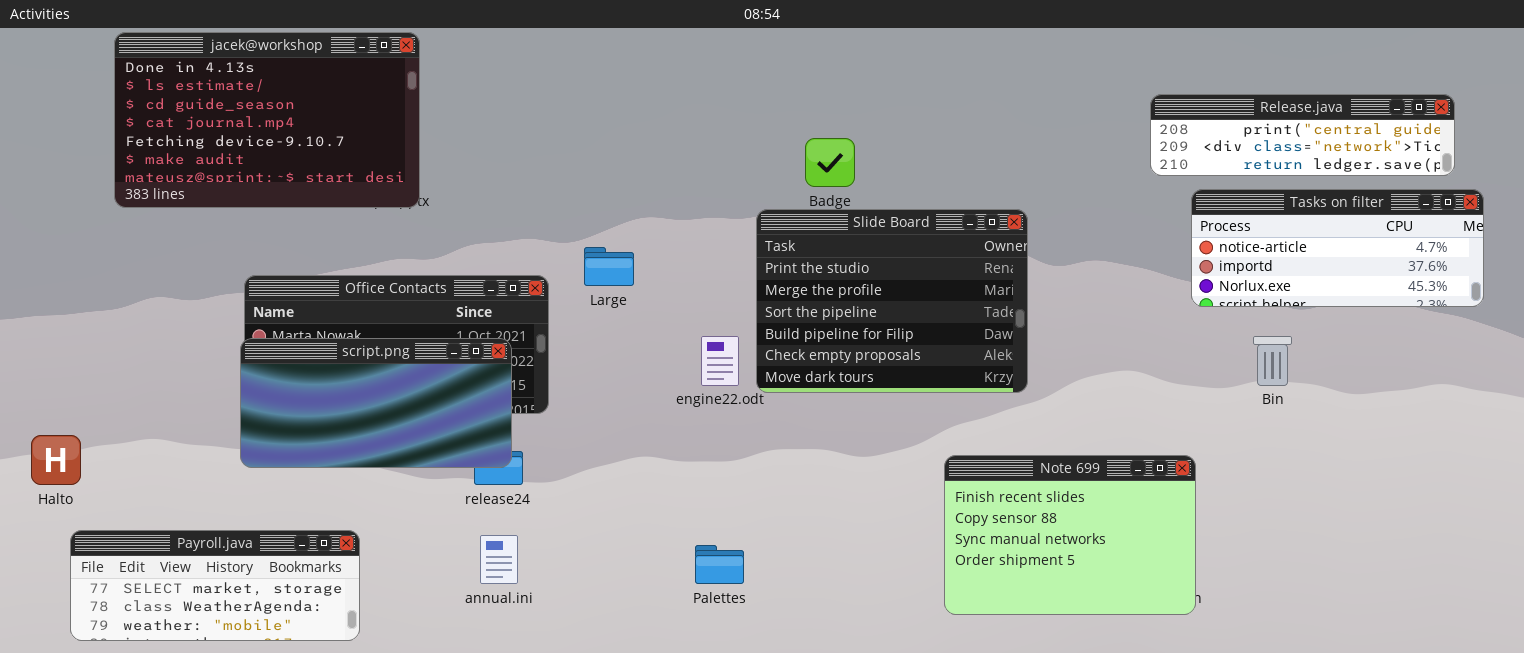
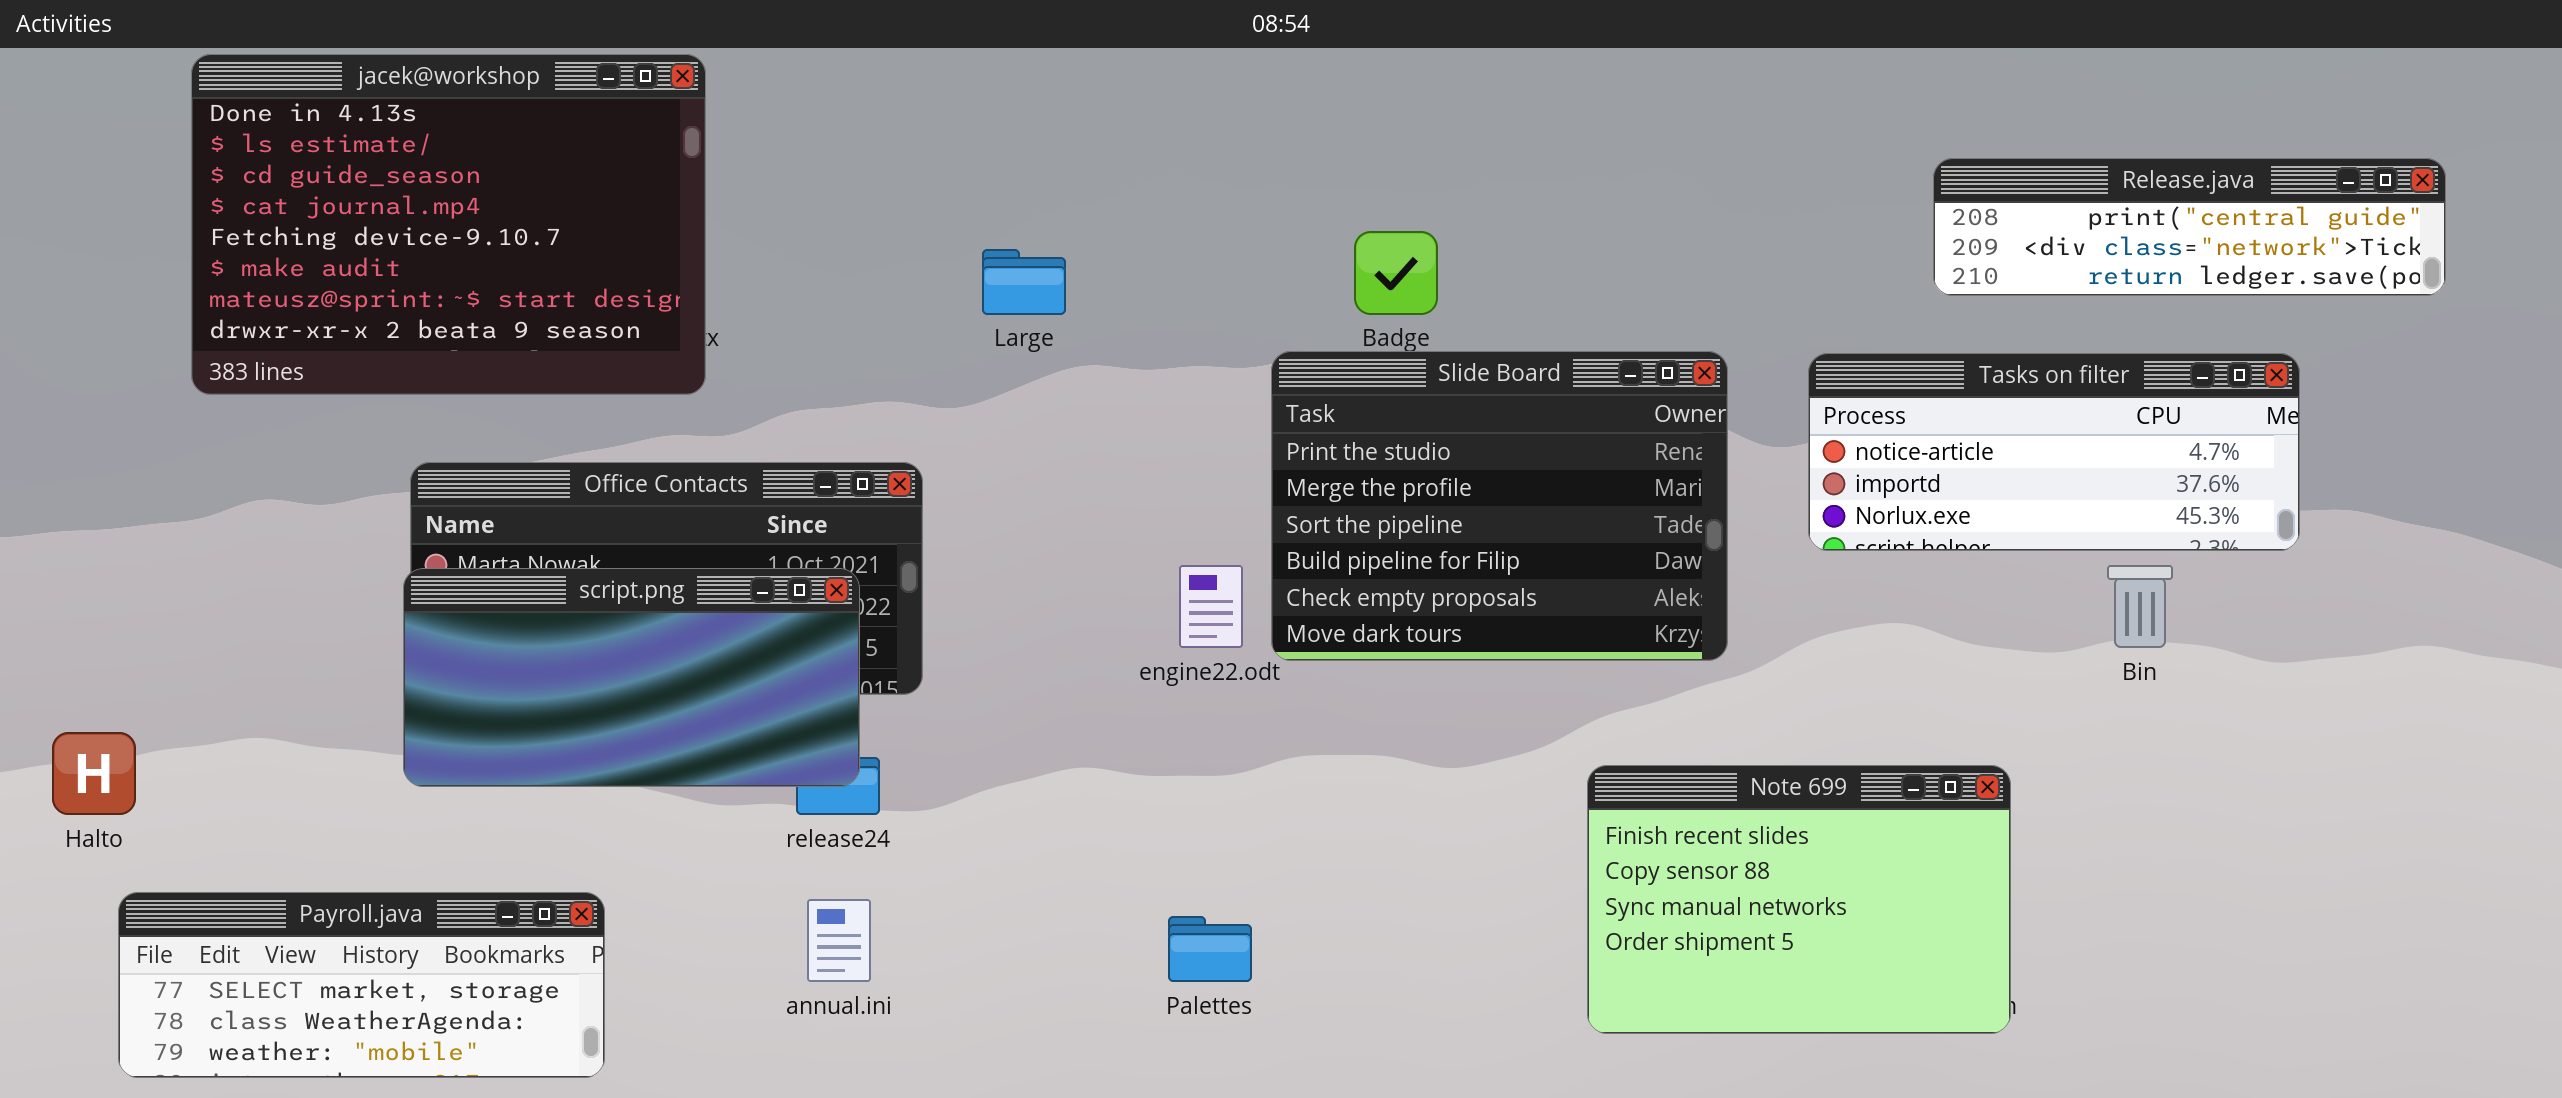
jacek@workshop: [114,32,420,208] -> [191,54,706,395], resized
Tasks on filter: [1191,189,1484,307] -> [1808,353,2300,551], moved
Large: [584,247,634,286] -> [982,249,1066,315], moved

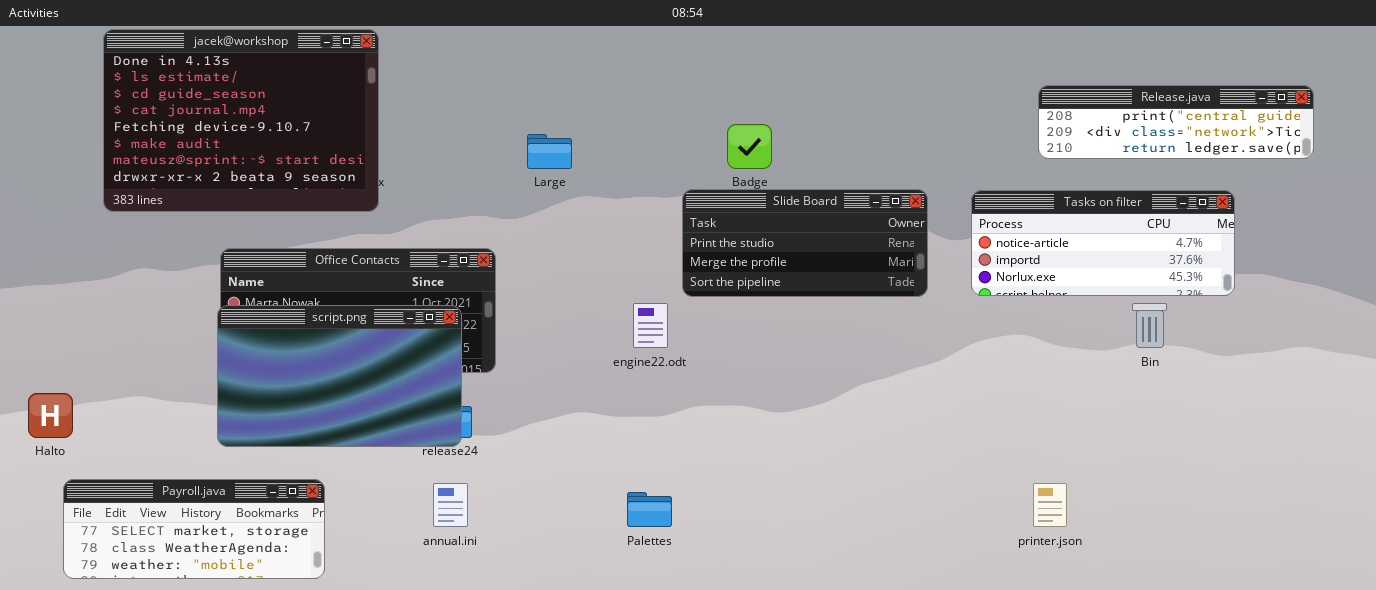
Slide Board: [1271,351,1728,661] -> [682,189,928,297], resized
script.png: [403,568,860,787] -> [217,305,462,447], resized
Note 699: [1587,765,2011,1034] -> none, closed

